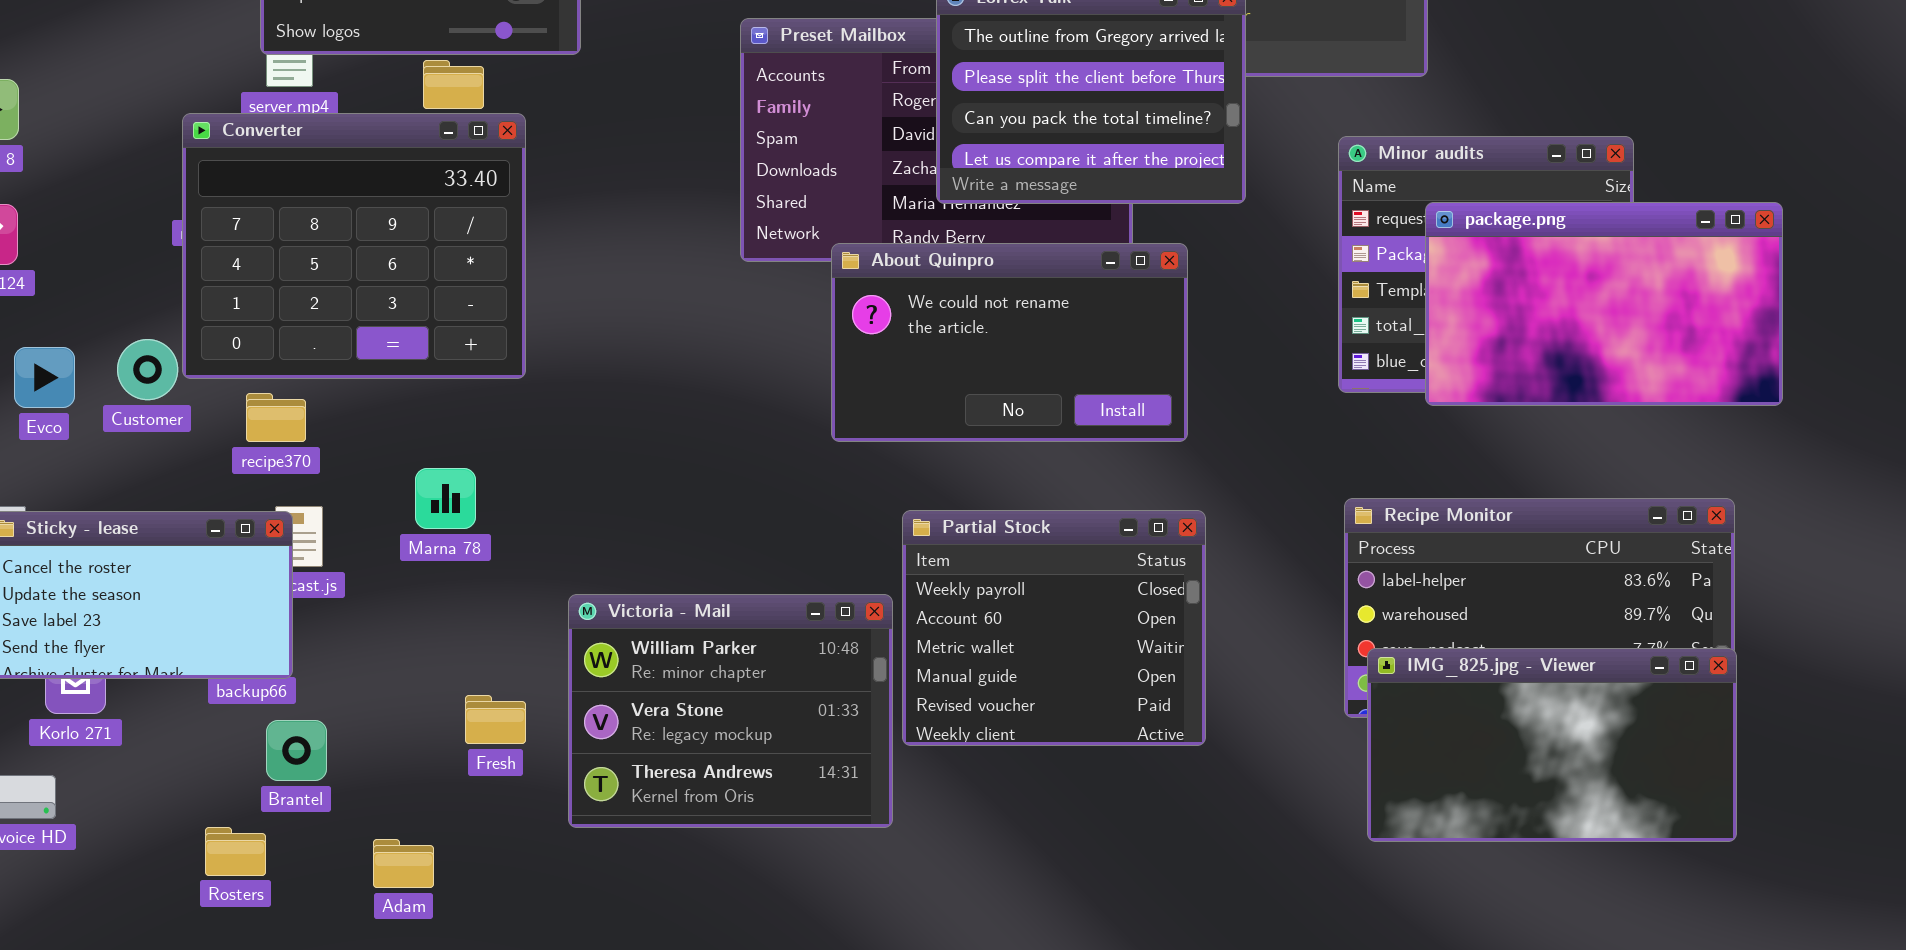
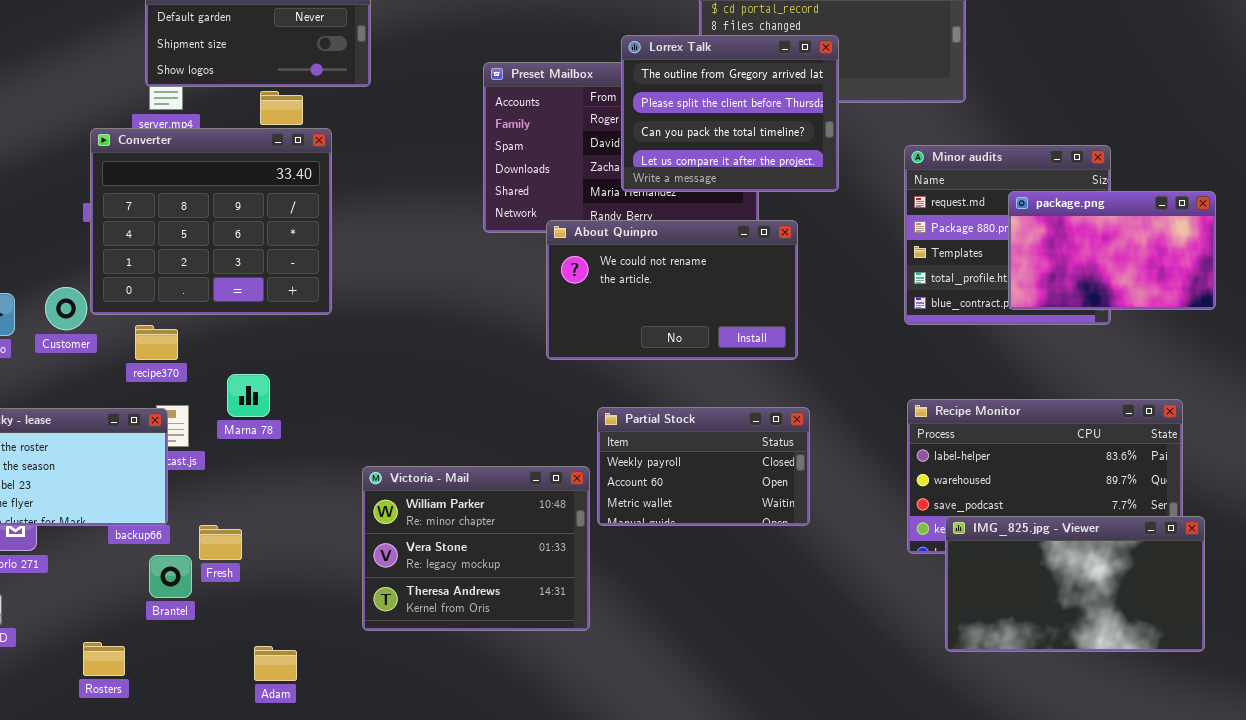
package.png: [1425,202,1783,406] -> [1008,191,1216,310], resized
Marna 78: [415,468,476,529] -> [227,374,270,417], moved
Partial Stock: [902,510,1206,746] -> [597,407,810,526], resized
IMG_825.jpg - Viewer: [1367,648,1737,842] -> [945,516,1205,652], moved
Fresh: [465,695,526,744] -> [199,525,242,560], moved
Rosters: [205,827,266,876] -> [83,642,125,676], moved
Adam: [373,839,434,888] -> [254,646,297,681], moved

